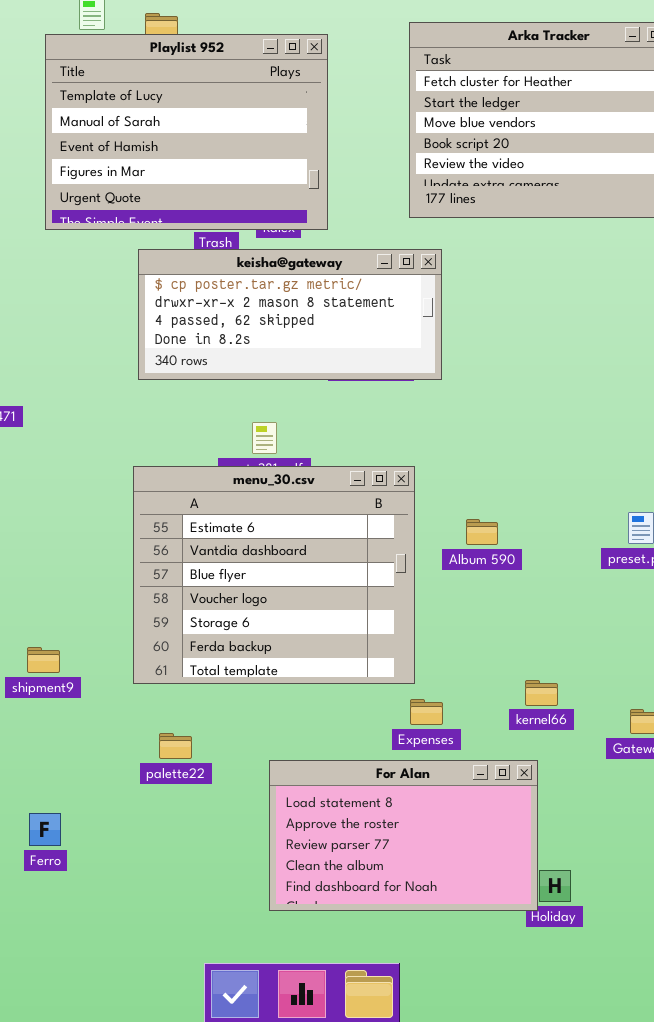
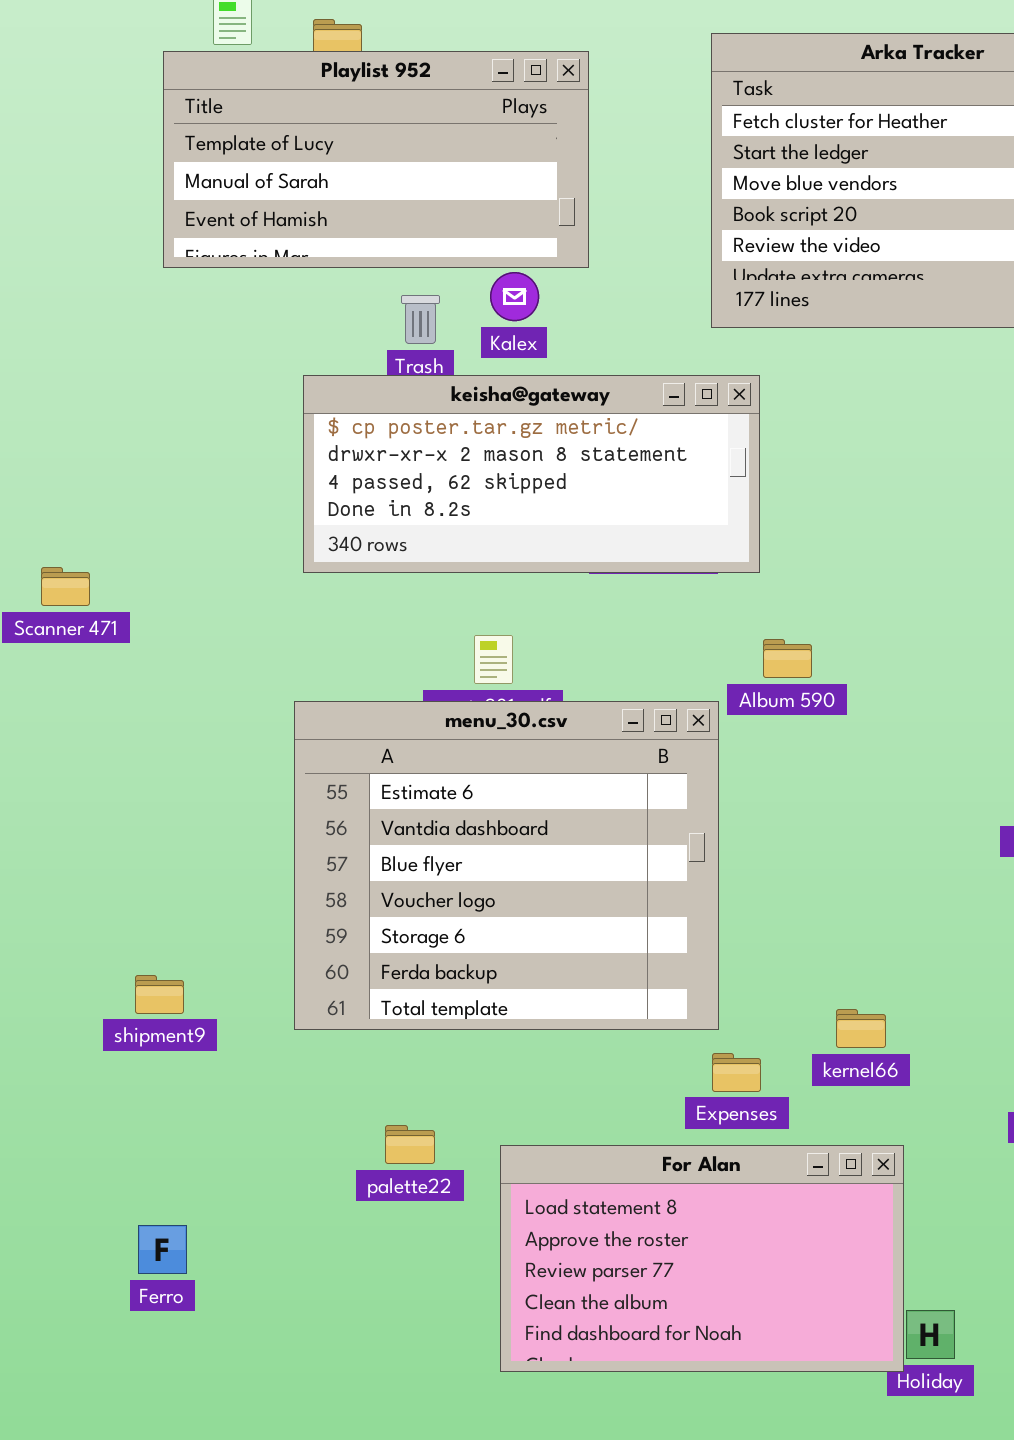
Playlist 952: [45,34,328,230] -> [163,51,589,268], resized
Album 590: [466,519,498,545] -> [763,639,812,678], moved
kernel66: [525,680,558,706] -> [836,1009,886,1048], moved
palette22: [159,733,192,759] -> [385,1125,435,1164], moved

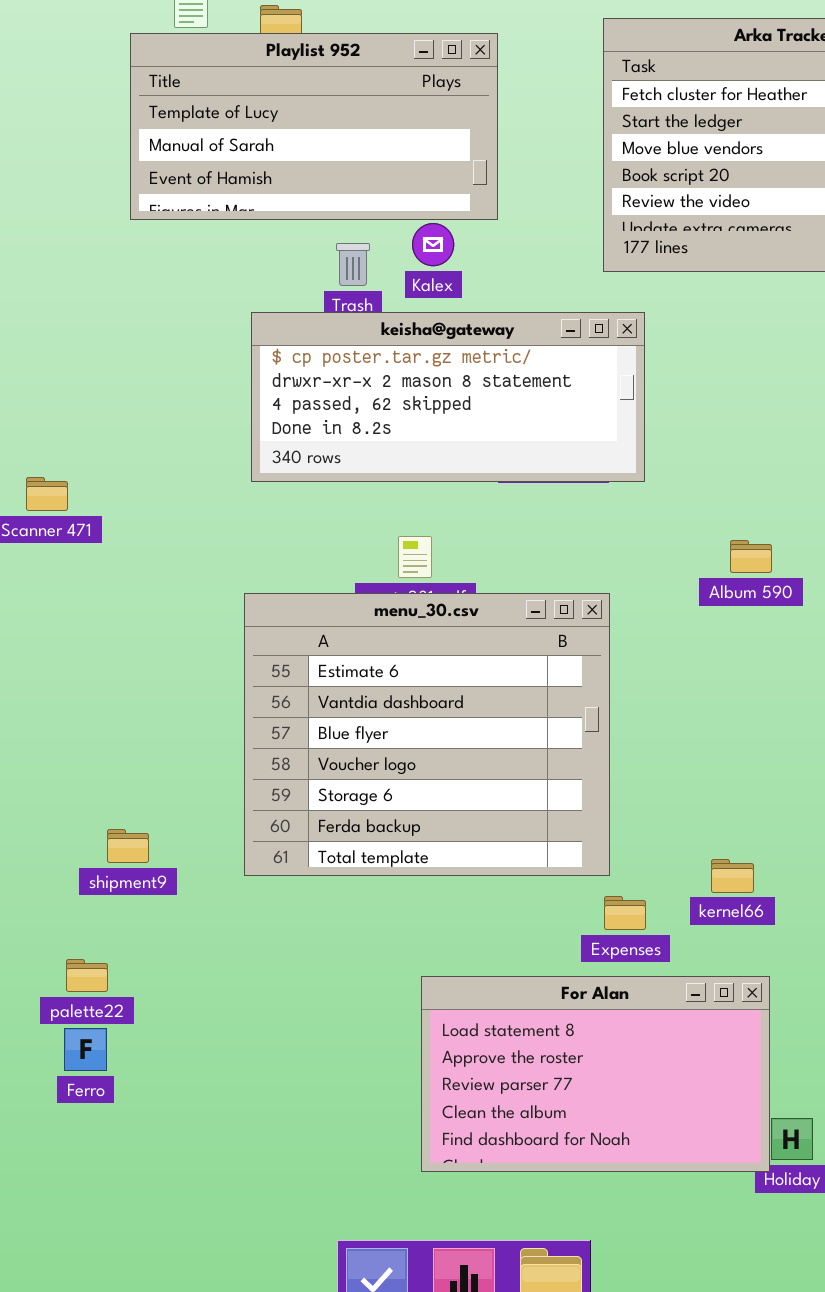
Album 590: [763,639,812,678] -> [730,540,772,573], moved
palette22: [385,1125,435,1164] -> [66,959,108,992], moved
Ferro: [138,1225,187,1274] -> [64,1028,107,1071], moved

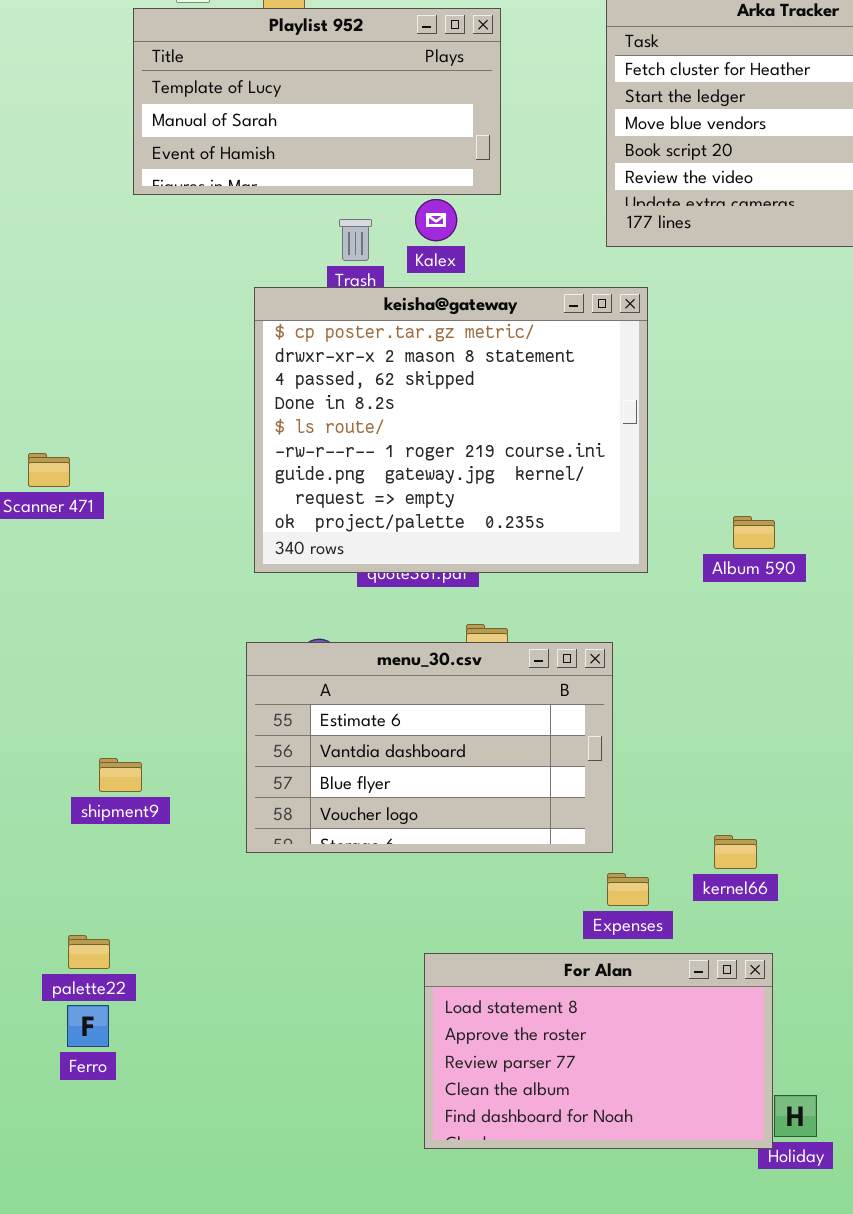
keisha@gateway: [251,312,645,482] -> [254,287,648,573], resized
menu_30.csv: [244,593,610,876] -> [246,642,613,853], resized
shipment9: [107,829,149,863] -> [99,758,142,792], moved

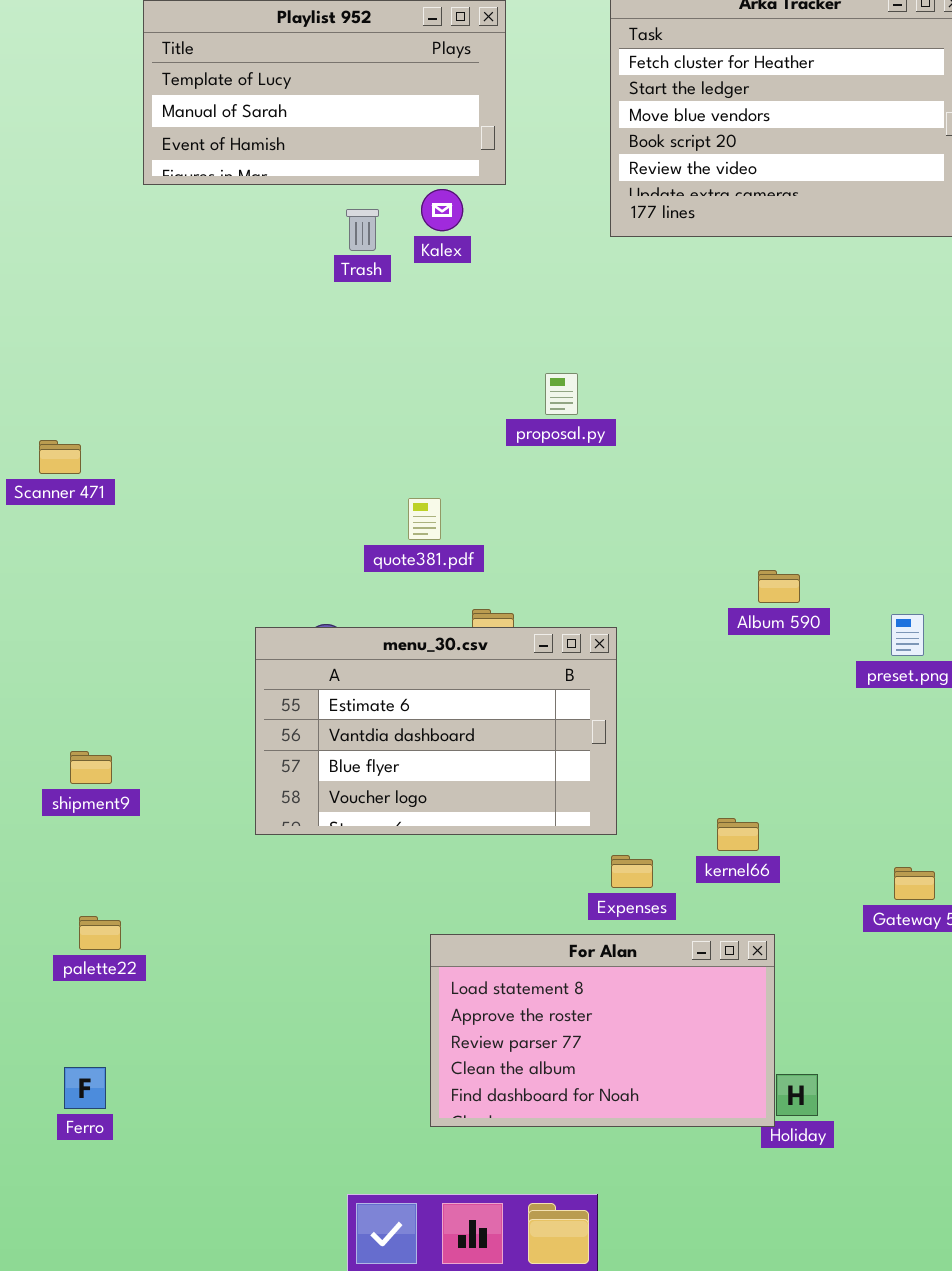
keisha@gateway: [254,287,648,573] -> none, closed
Album 590: [733,516,775,549] -> [758,570,800,603], moved
shipment9: [99,758,142,792] -> [70,751,112,784], moved
Ferro: [67,1005,109,1047] -> [64,1067,106,1109], moved

